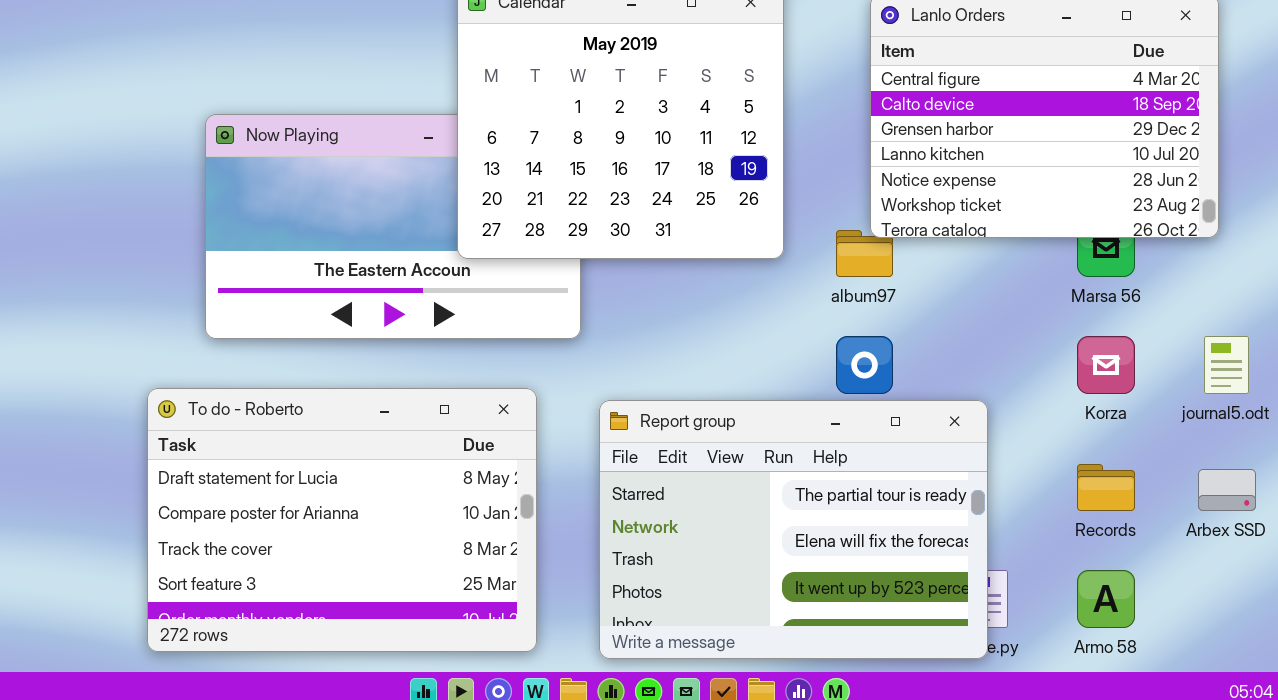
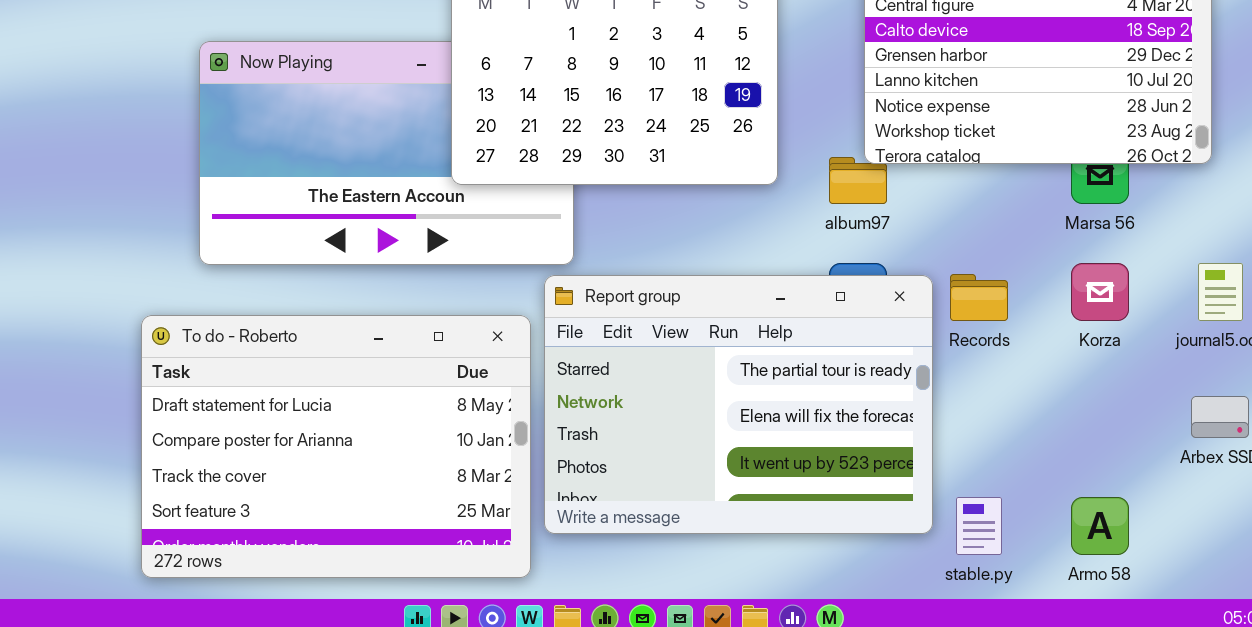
Report group: [599,400,988,659] -> [544,275,933,534], moved
Records: [1077,464,1135,511] -> [950,274,1008,321], moved

